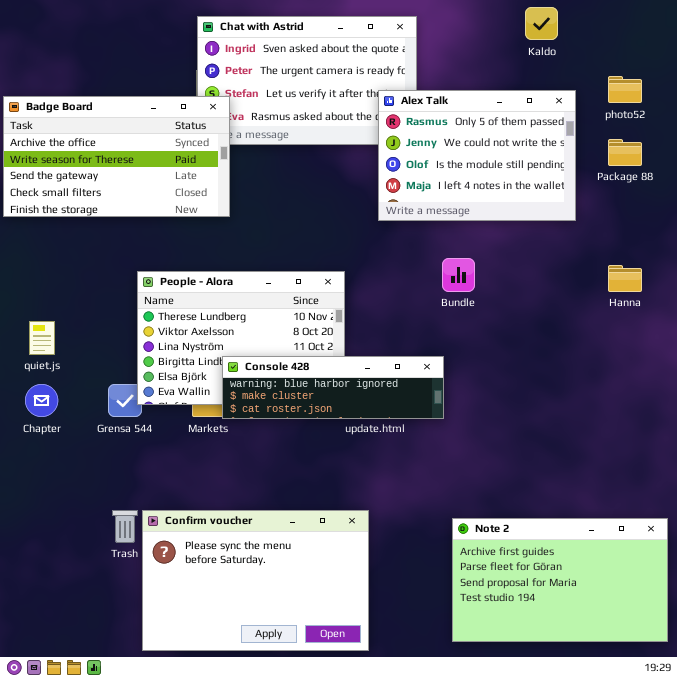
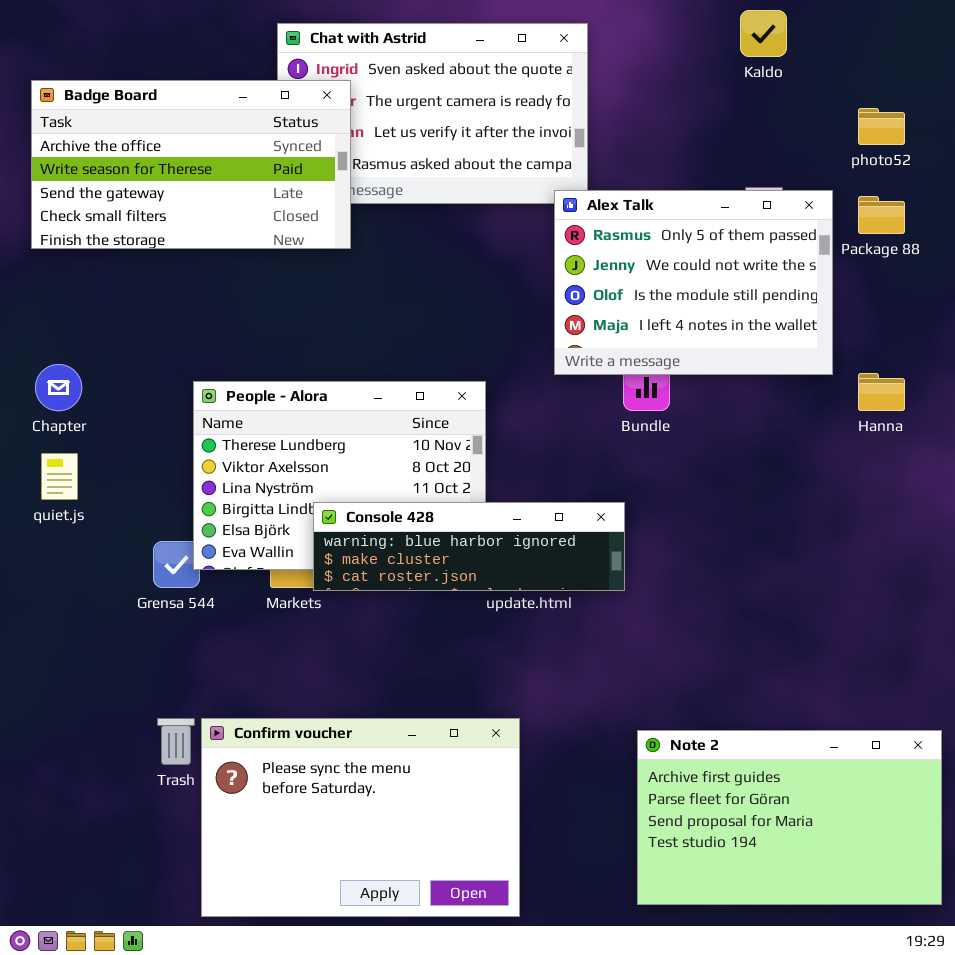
Alex Talk: [378,90,576,221] -> [554,190,833,375], moved
Badge Board: [3,96,230,217] -> [31,80,351,249], moved
Chapter: [25,384,58,417] -> [35,364,82,411], moved

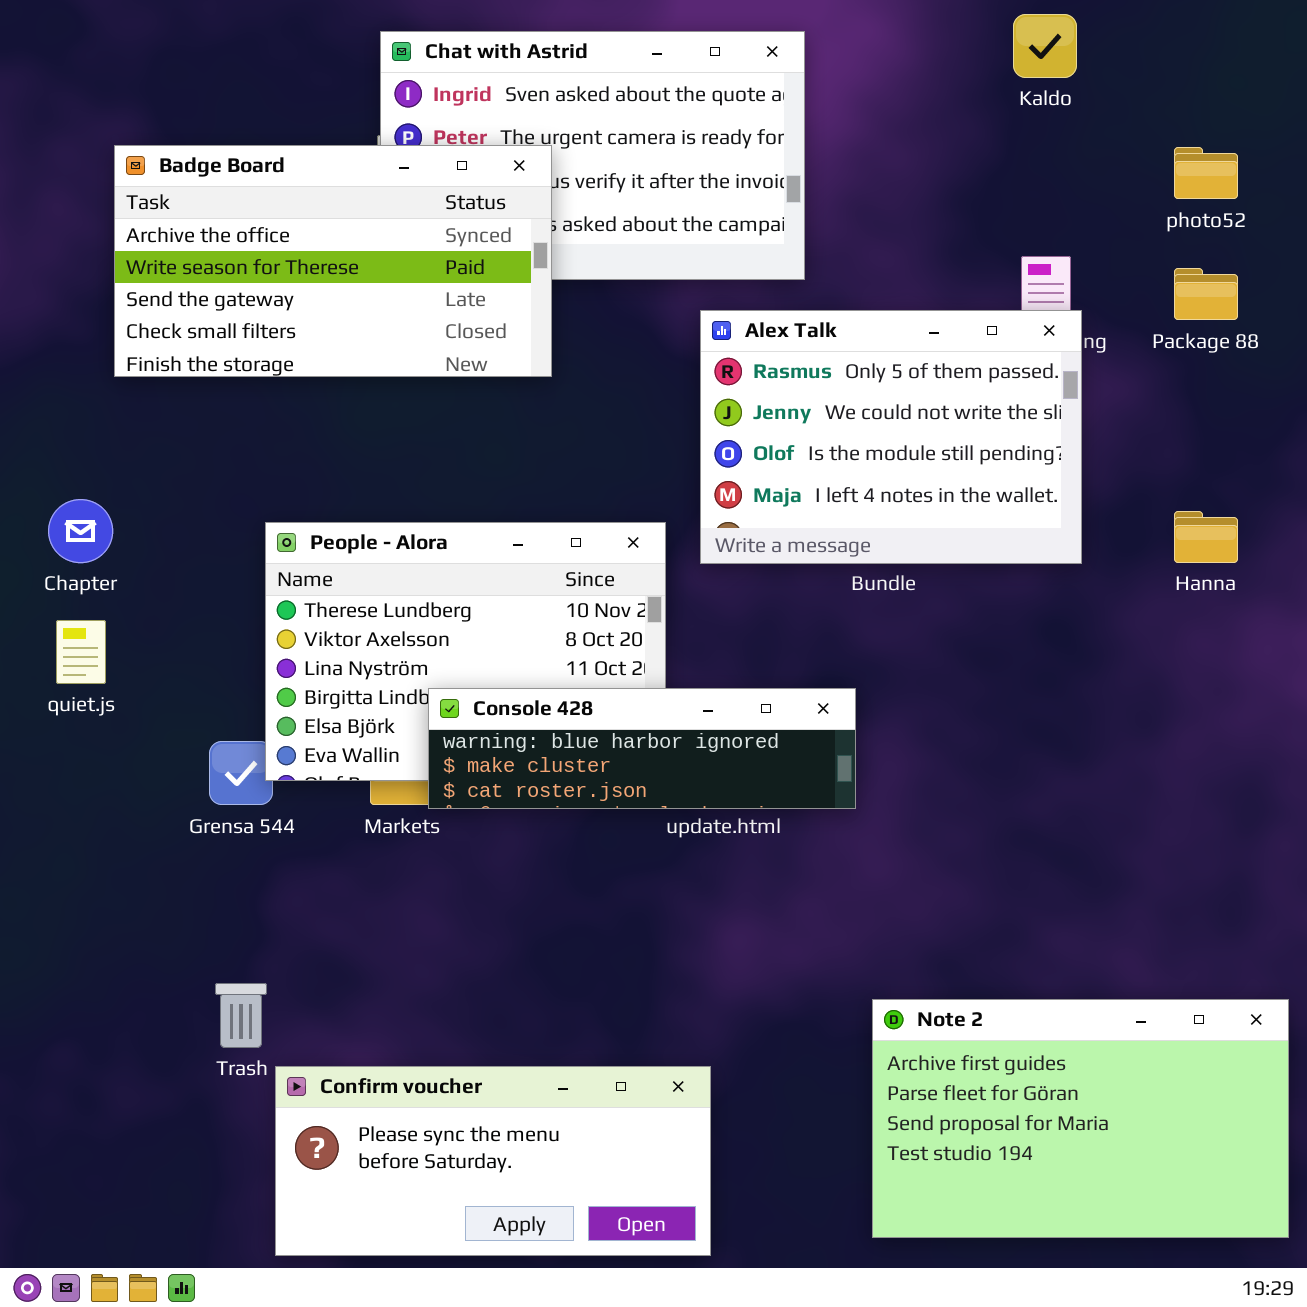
Badge Board: [31,80,351,249] -> [114,145,552,377], moved
Alex Talk: [554,190,833,375] -> [700,310,1082,564], moved
Confirm voucher: [201,718,520,917] -> [275,1066,711,1256], resized

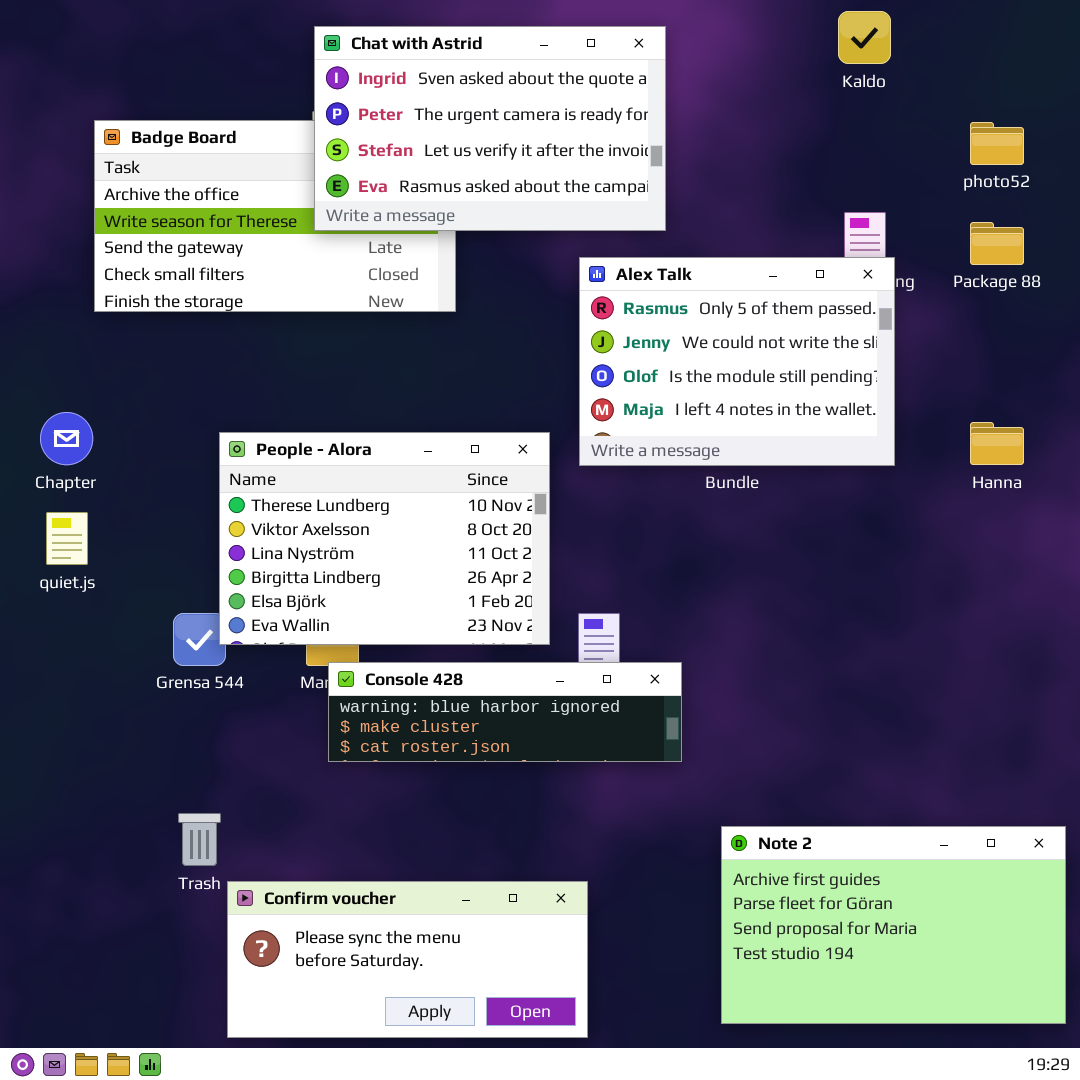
Chat with Astrid: [380,31,805,280] -> [314,26,666,231], raised
Console 428: [428,688,856,809] -> [328,662,682,762], moved

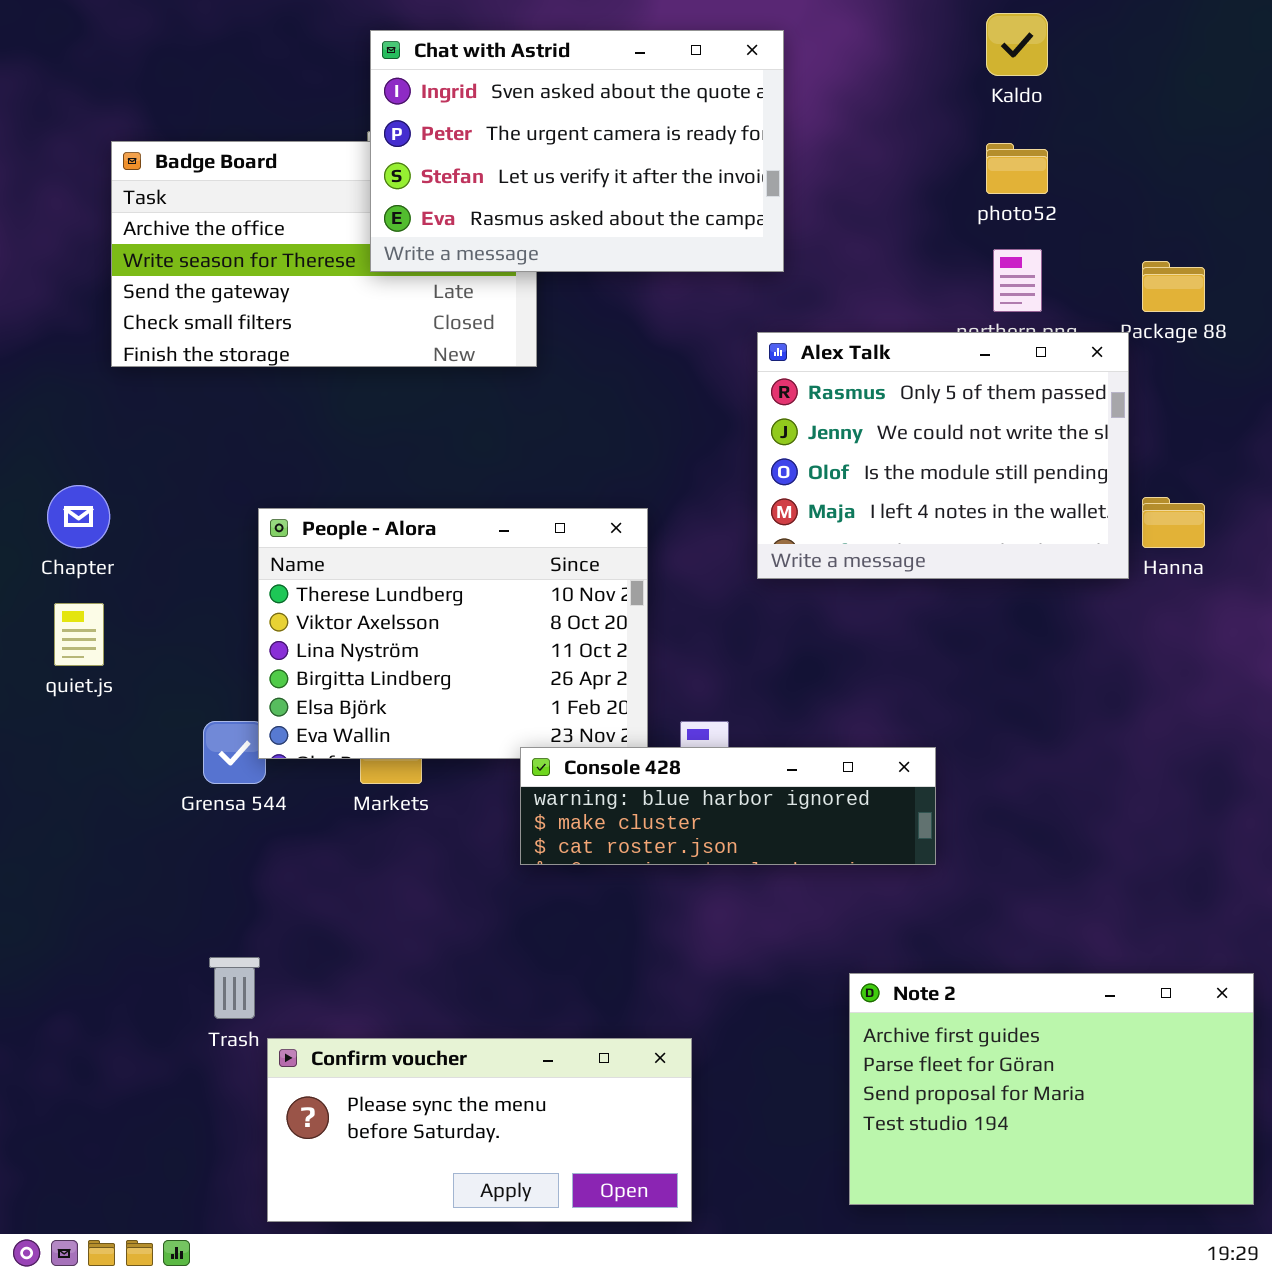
photo52: [970,122,1024,165] -> [986,143,1048,194], moved
Alex Talk: [579,257,895,466] -> [757,332,1129,579], moved
Console 428: [328,662,682,762] -> [520,747,936,865], moved

